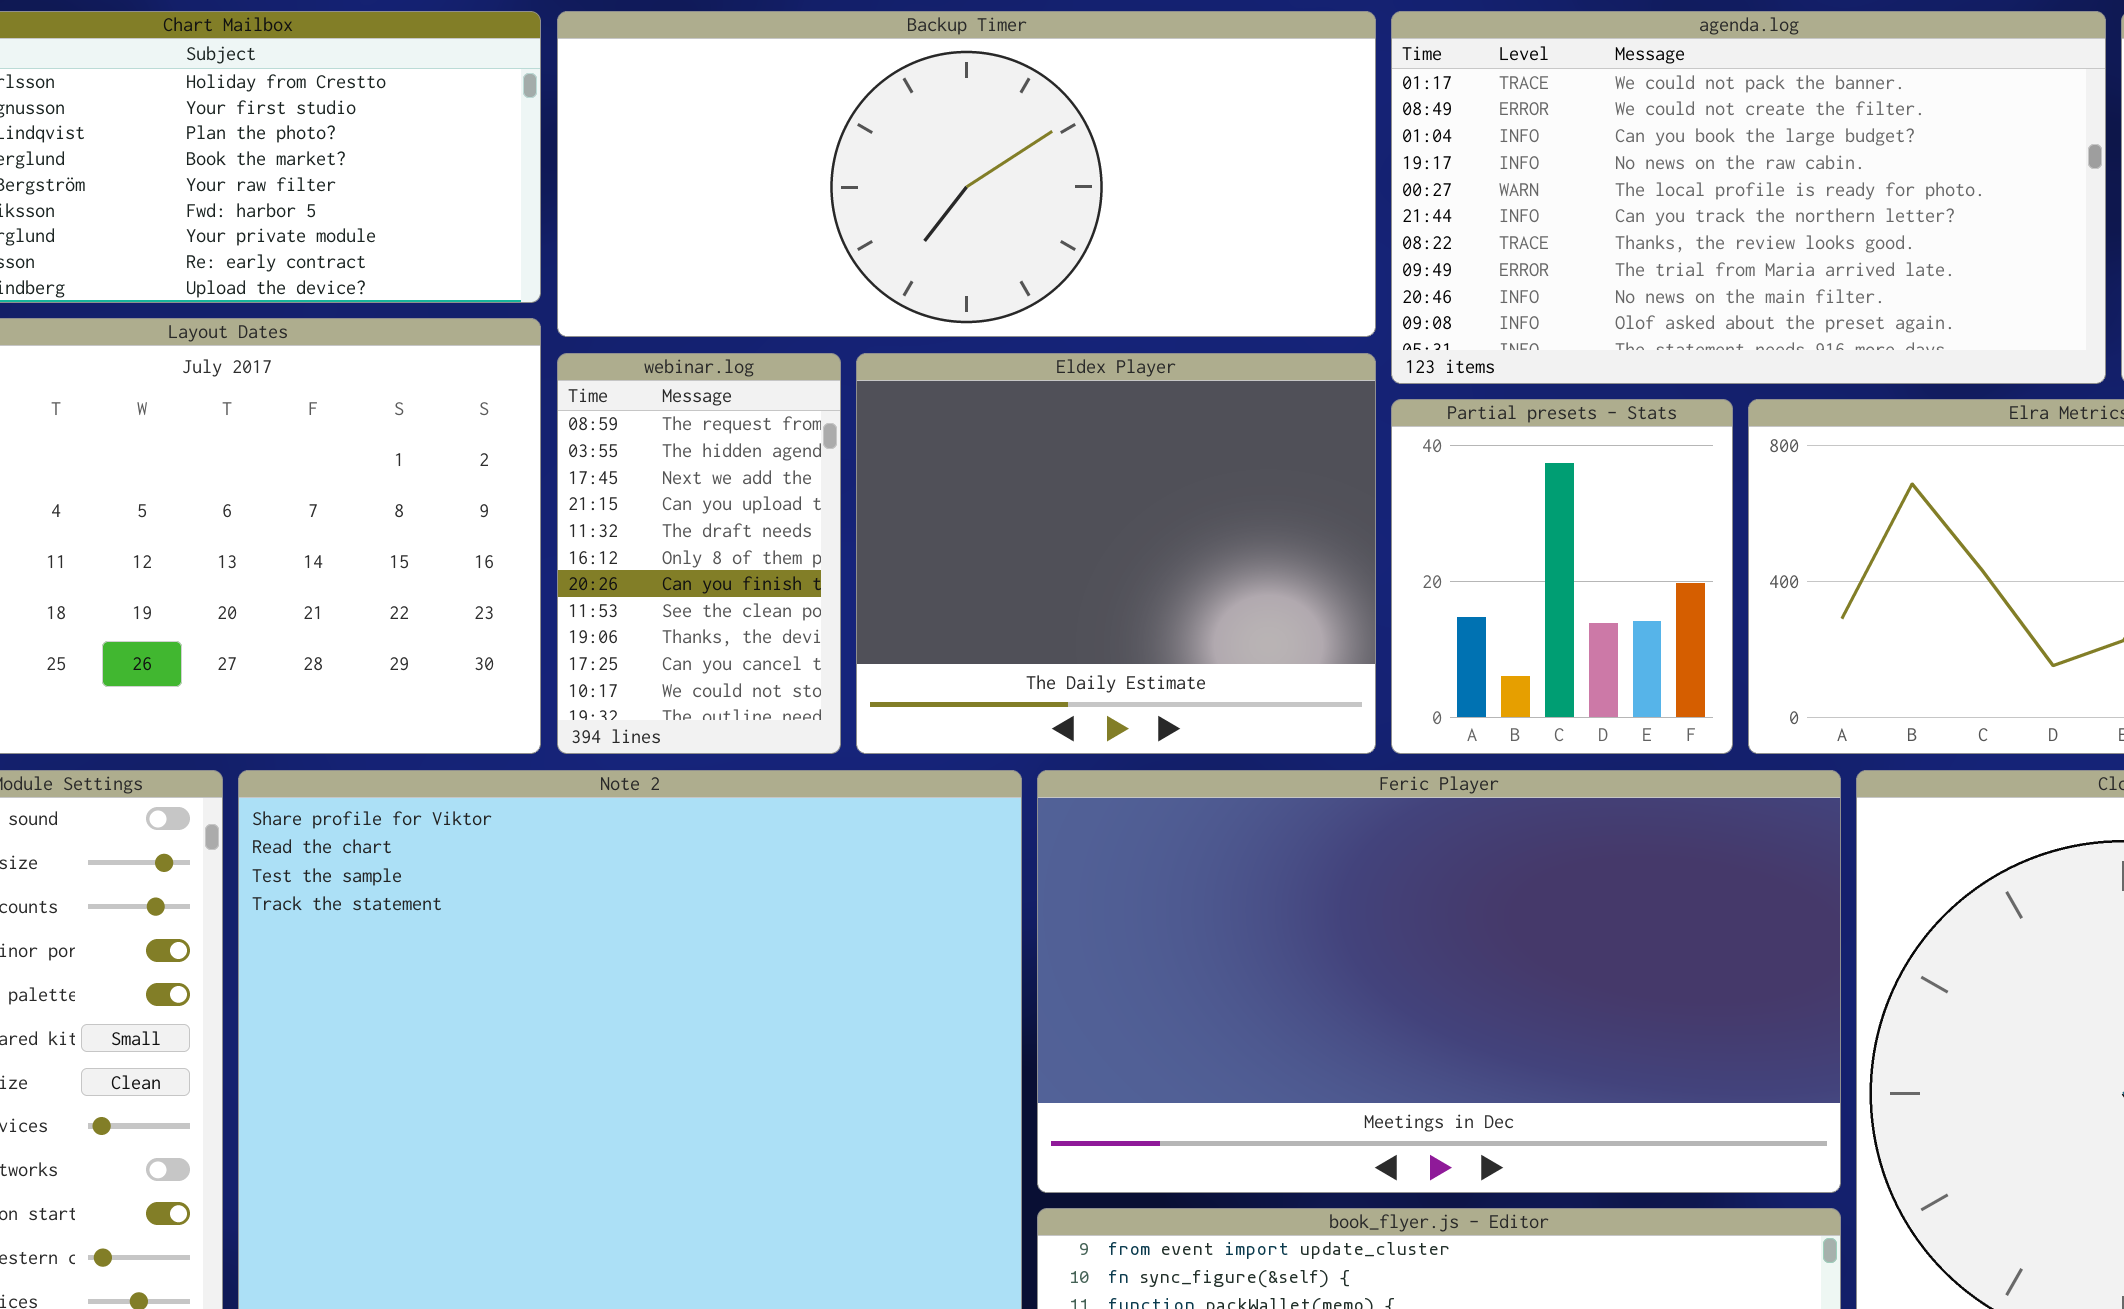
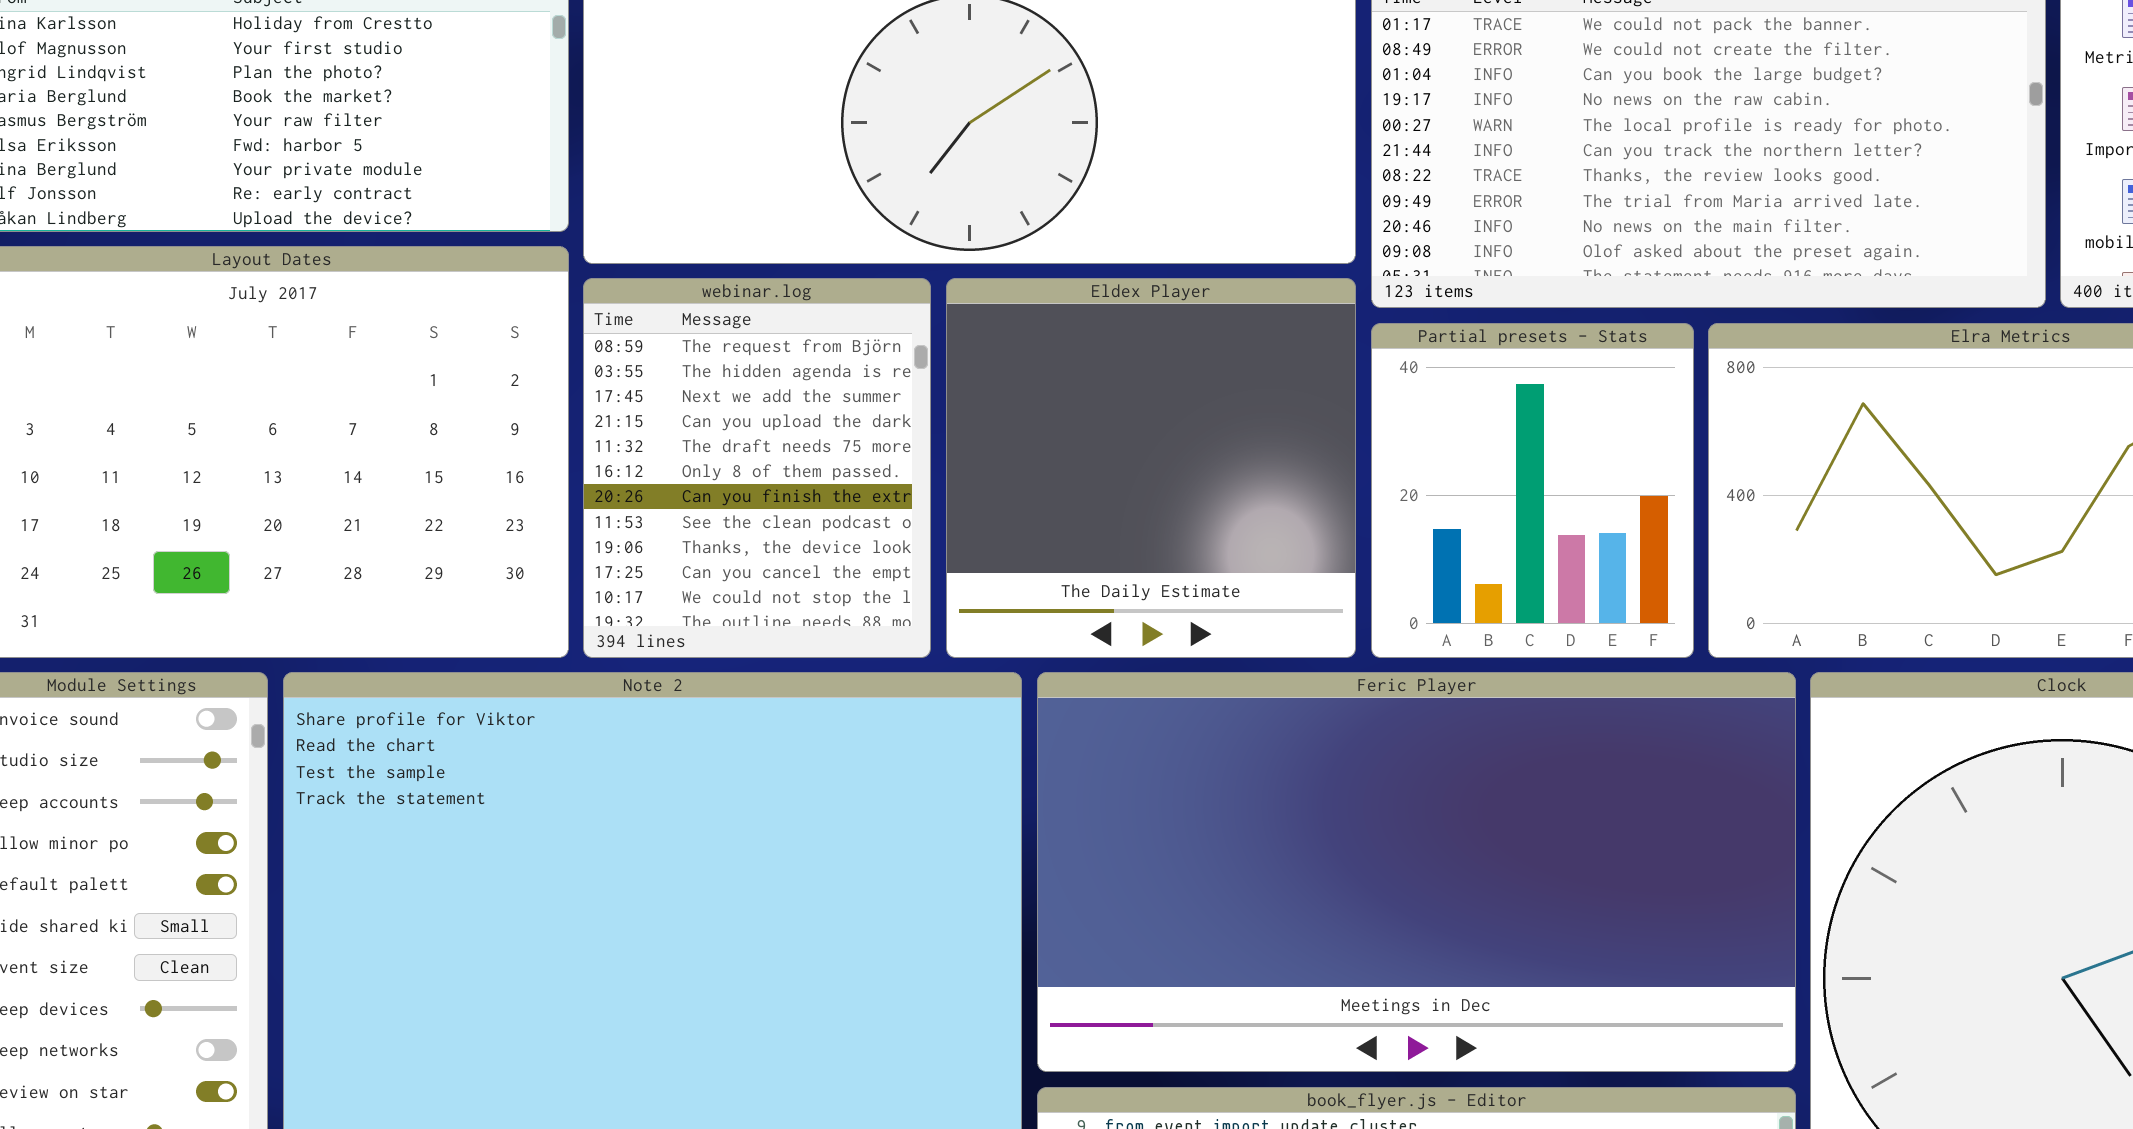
webinar.log: [557,353,841,754] -> [583,278,931,658], resized
Eldex Player: [856,353,1376,754] -> [946,278,1356,658], resized

